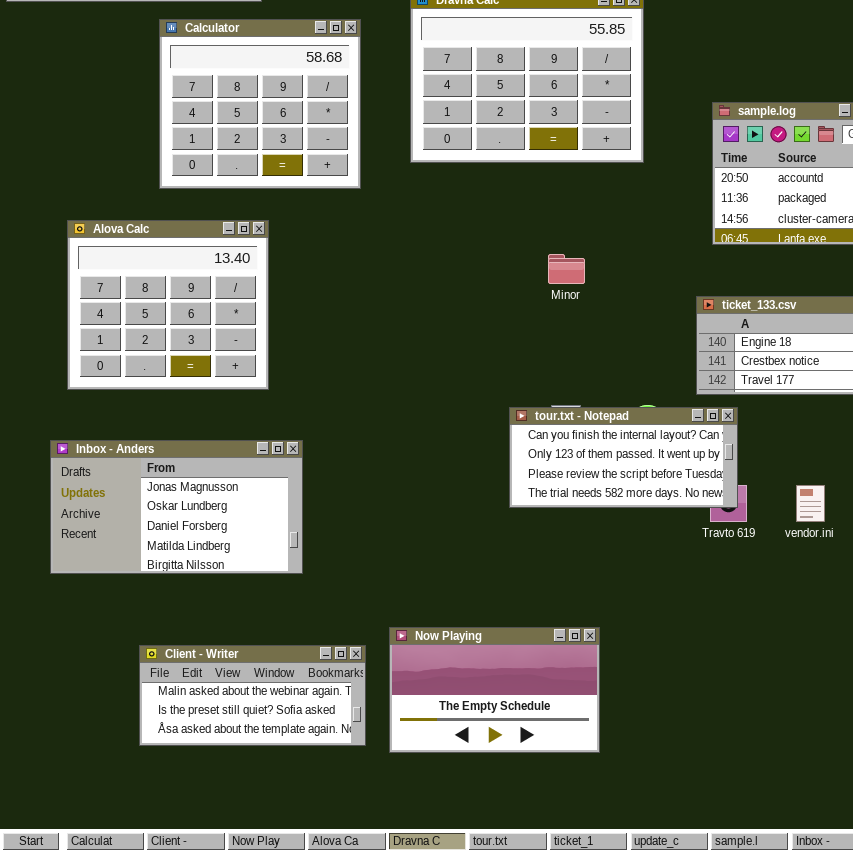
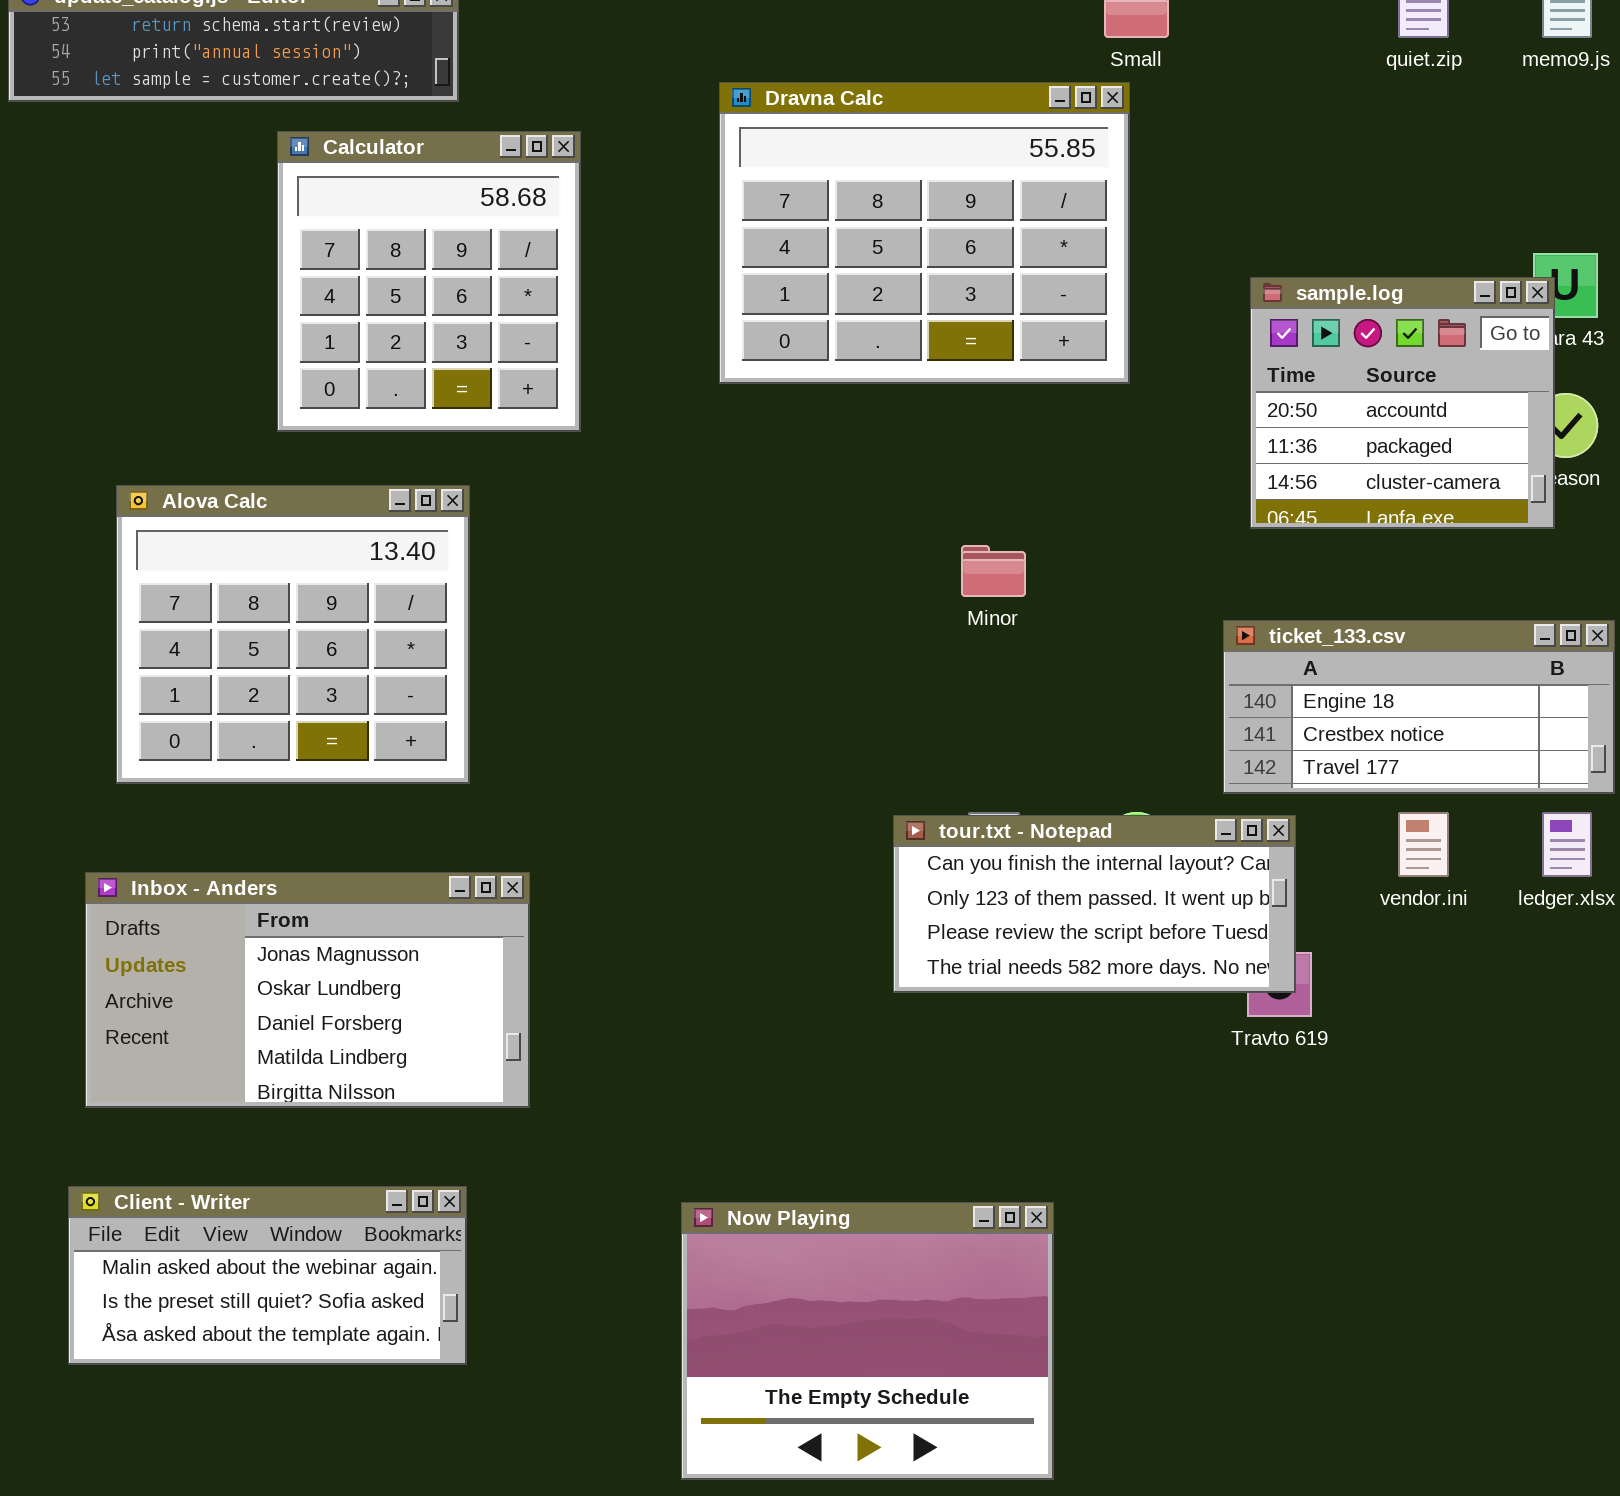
Calculator: [159,19,361,189] -> [277,131,581,432], resized
vendor.ini: [796,485,825,522] -> [1398,812,1449,877], moved
Now Playing: [389,627,600,753] -> [681,1202,1054,1480], resized
Client - Writer: [139,645,366,746] -> [68,1186,467,1365], moved

